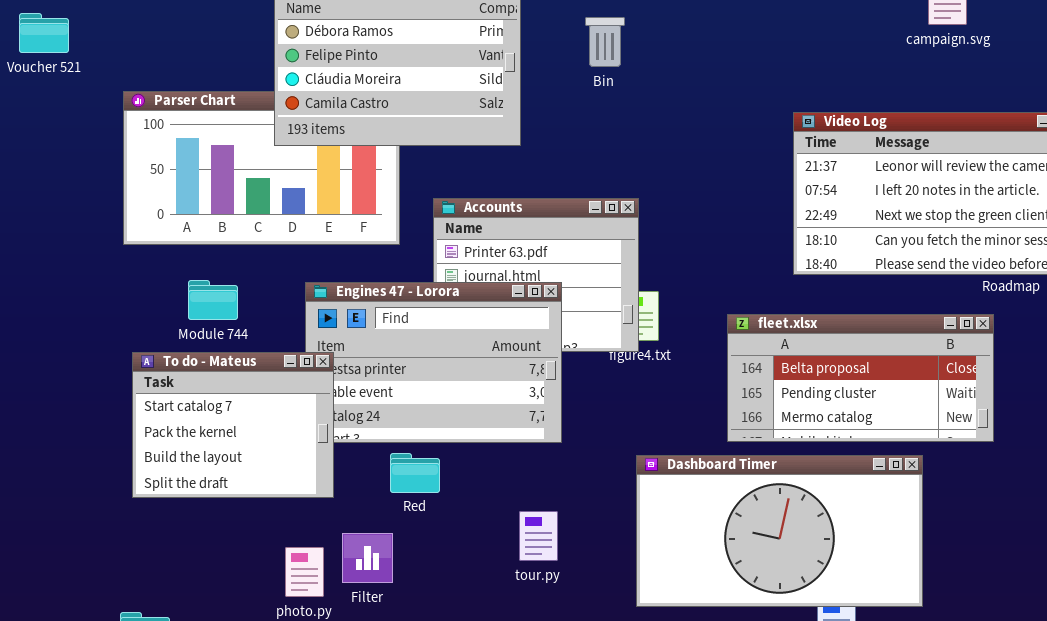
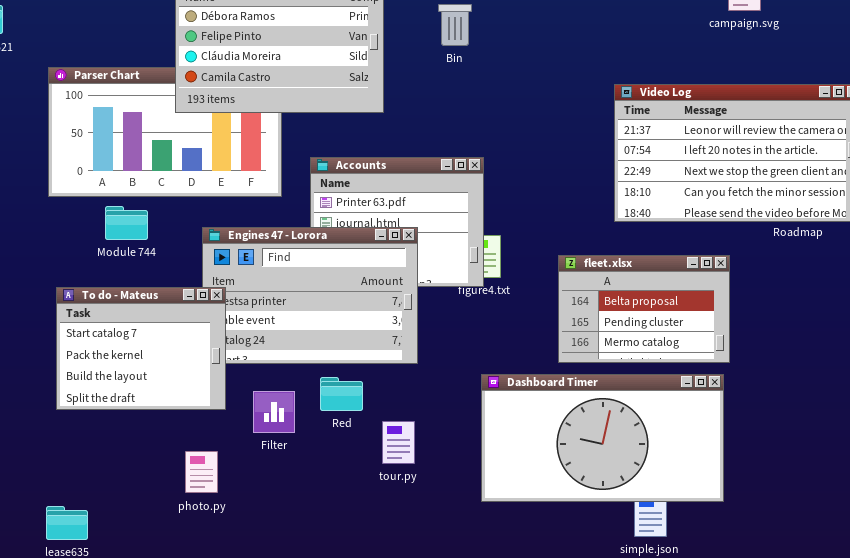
Module 744: [188,280,238,320] -> [105,206,148,240], moved
fleet.xlsx: [727,314,994,442] -> [558,255,730,363], resized
Red: [390,453,440,493] -> [320,377,363,411], moved
Filter: [342,533,393,583] -> [253,391,295,433], moved

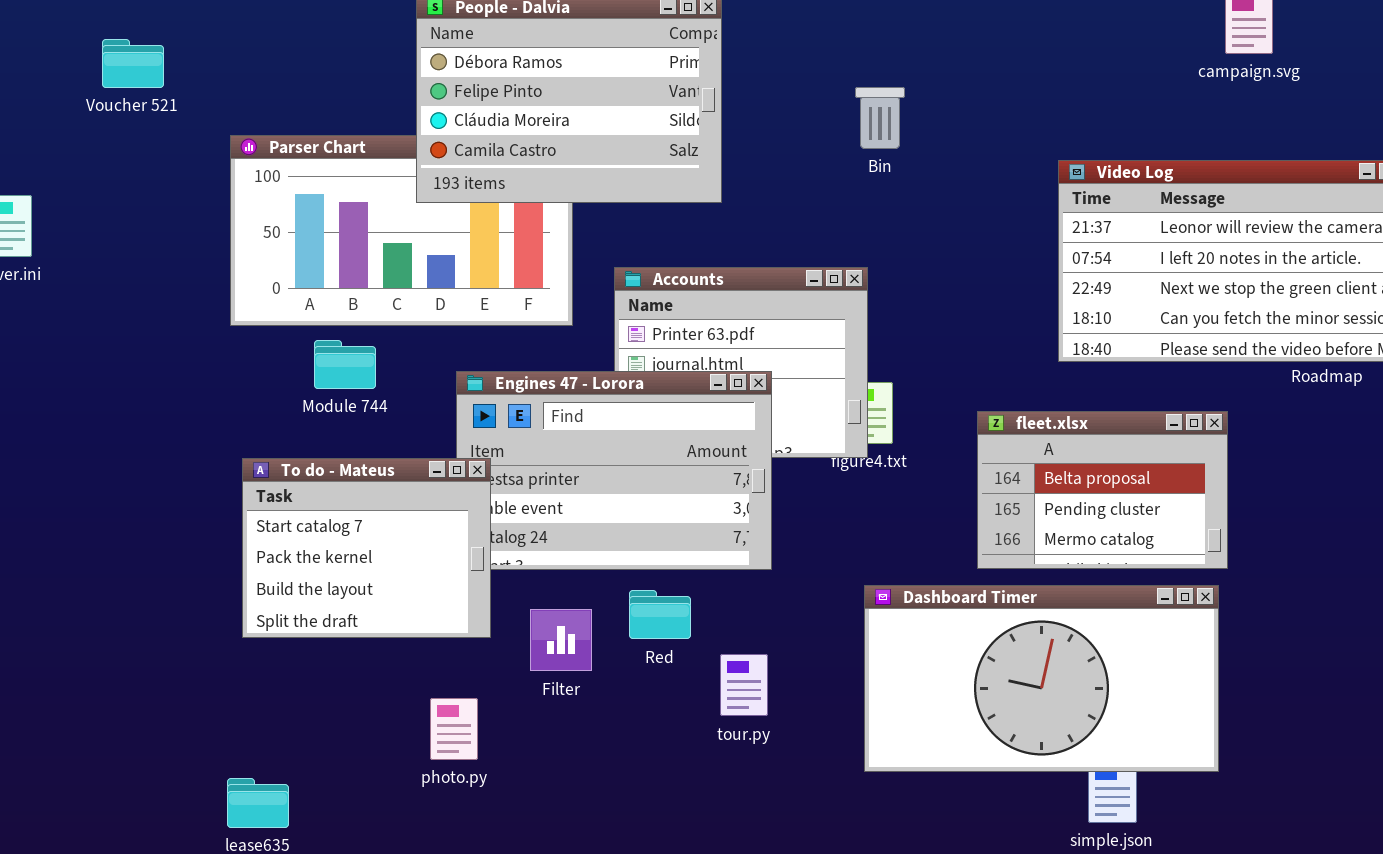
Bin: [438,4,472,46] -> [855,87,905,149], moved

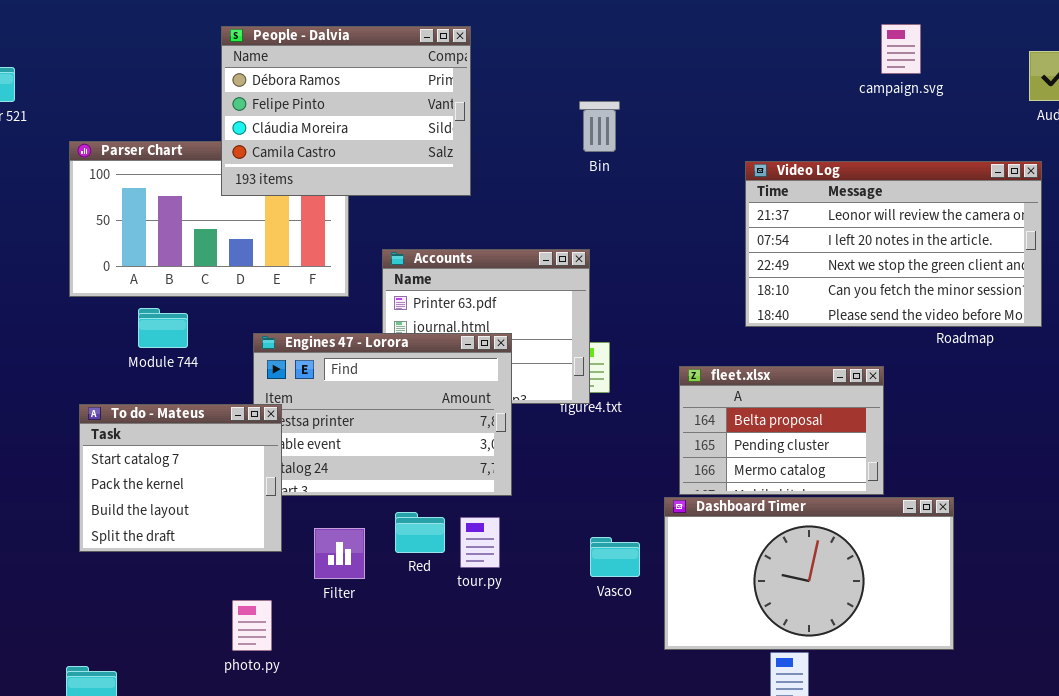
Dashboard Timer: [864,585,1219,772] -> [664,497,954,650], moved
tour.py: [720,654,768,716] -> [460,517,500,568], moved

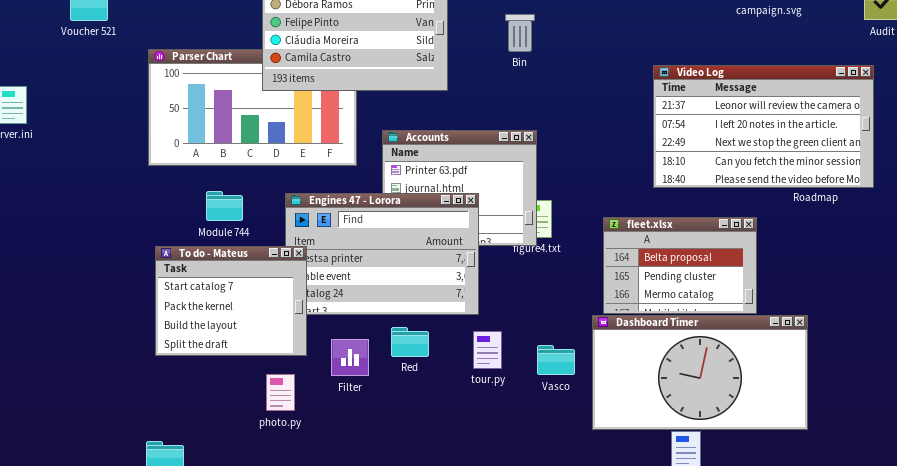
Bin: [579,101,620,152] -> [505,14,535,52], moved
Module 744: [138,308,188,348] -> [206,191,243,221], moved
tour.py: [460,517,500,568] -> [473,331,502,369], moved
photo.py: [232,600,272,651] -> [266,374,295,411], moved

